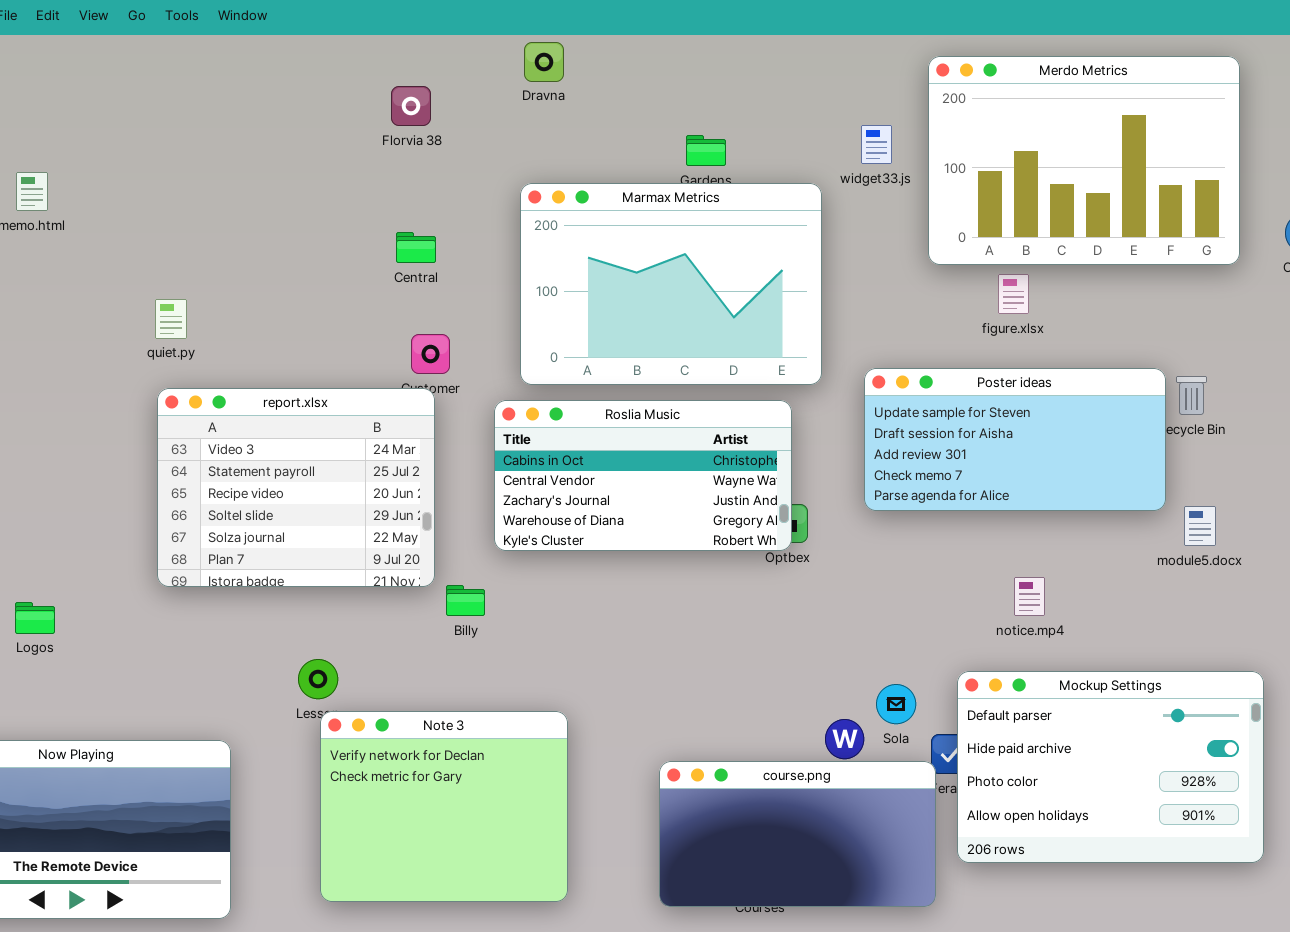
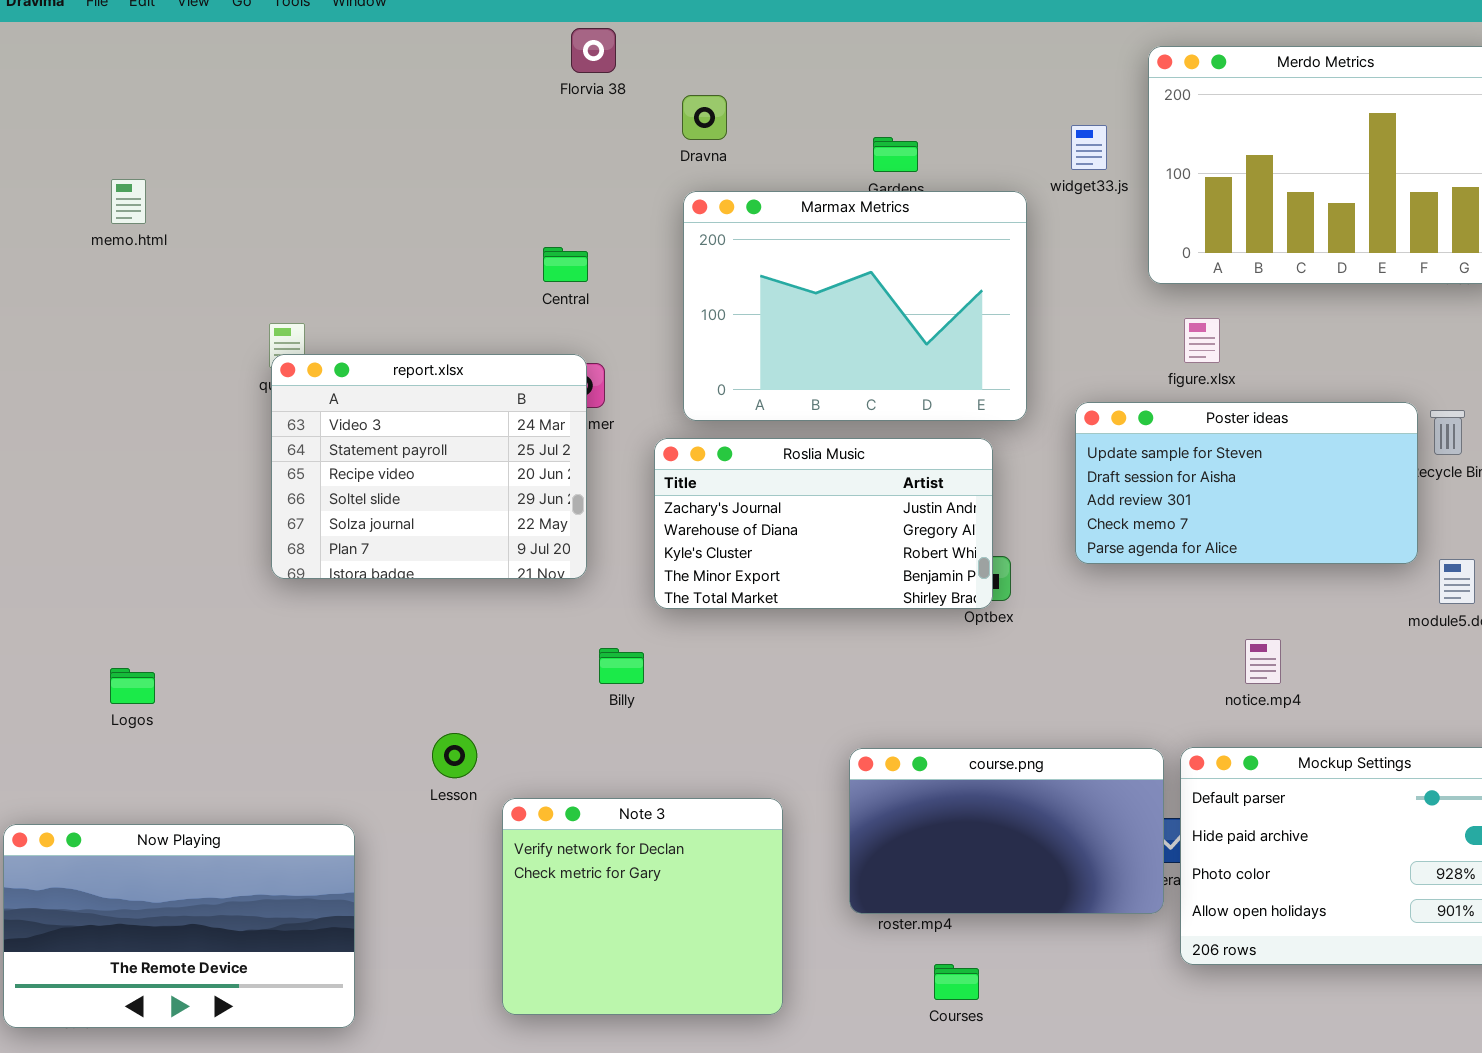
Dravna: [524,42,564,82] -> [682,95,727,140], moved
Florvia 38: [391,86,431,126] -> [571,28,616,73], moved
figure.xlsx: [998,274,1029,314] -> [1184,318,1220,363], moved
report.xlsx: [157,388,435,587] -> [271,354,587,579], moved
Roslia Music: [494,400,792,551] -> [654,438,993,609], scrolled down 2 rows
Note 3: [320,711,568,902] -> [502,798,783,1015], moved
course.png: [659,761,936,907] -> [849,748,1164,914], moved

